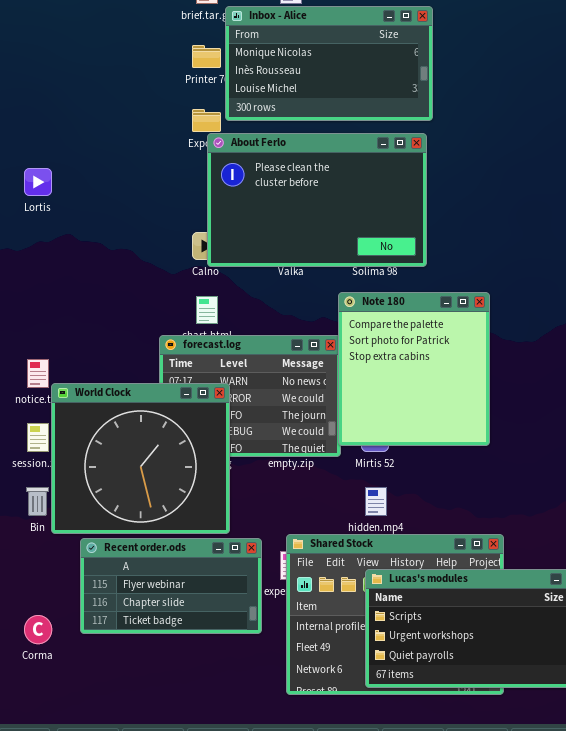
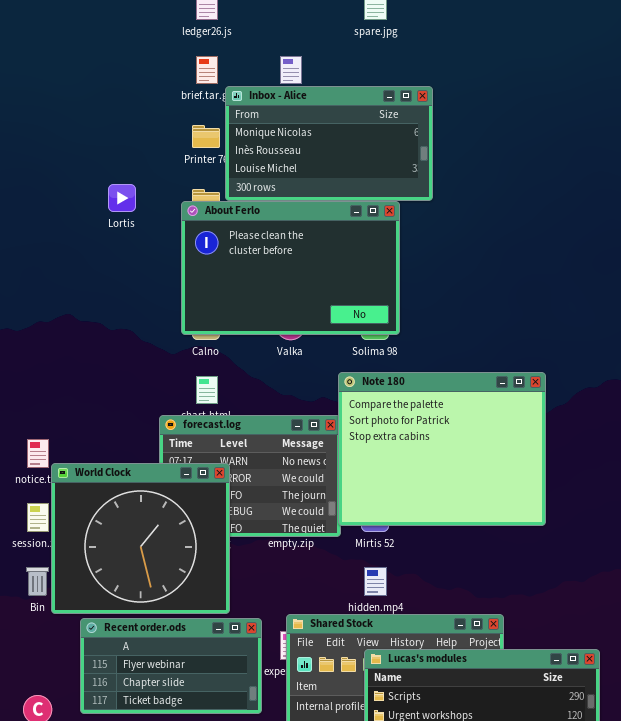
About Ferlo: [207,133,427,267] -> [181,201,400,335], moved
Lortis: [24,168,52,196] -> [108,184,136,212], moved
Note 180: [338,292,490,446] -> [338,372,546,526], resized

